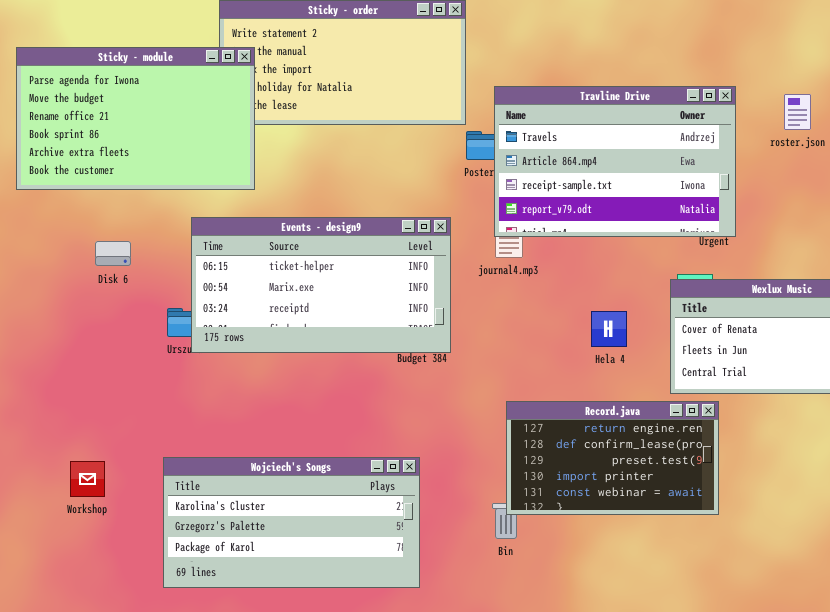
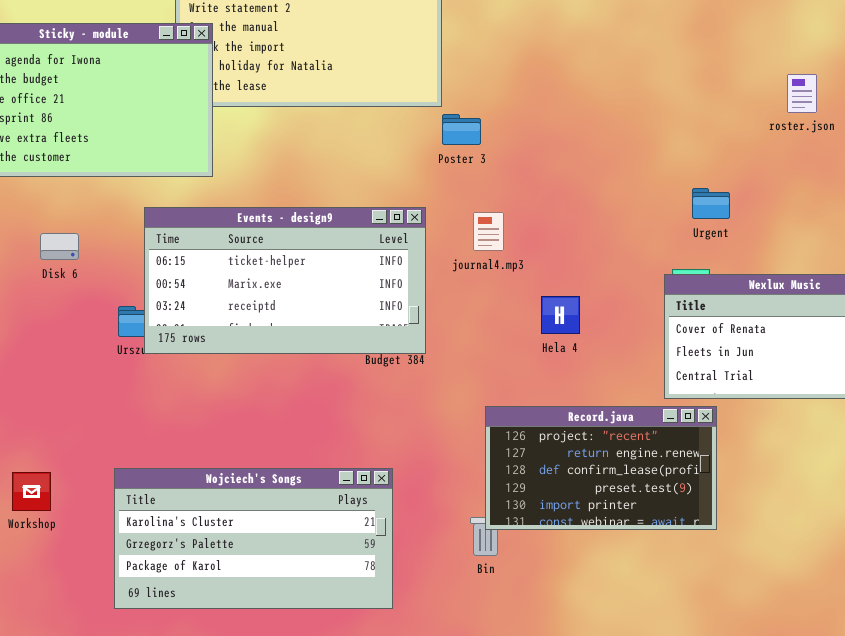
Travline Drive: [494,86,736,237] -> none, closed
Hela 4: [591,311,627,347] -> [541,296,580,334], moved
Record.java: [506,401,719,515] -> [485,406,717,530], scrolled up 1 row

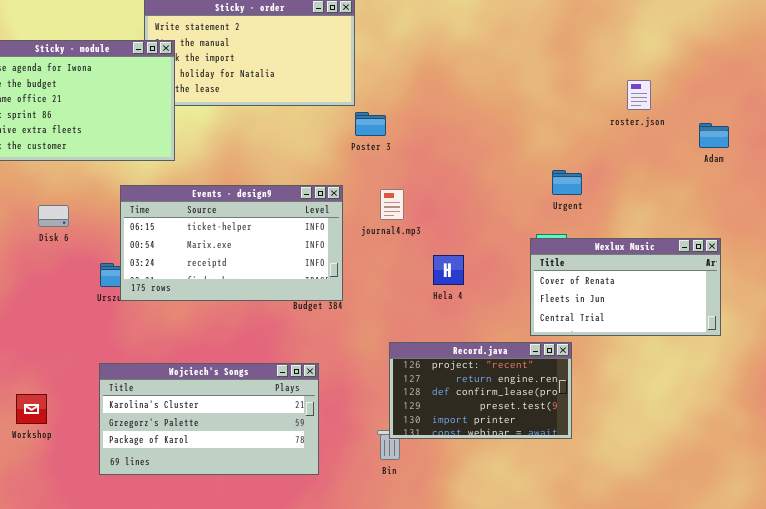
Wojciech's Songs: [114,468,393,609] -> [99,363,319,475], moved

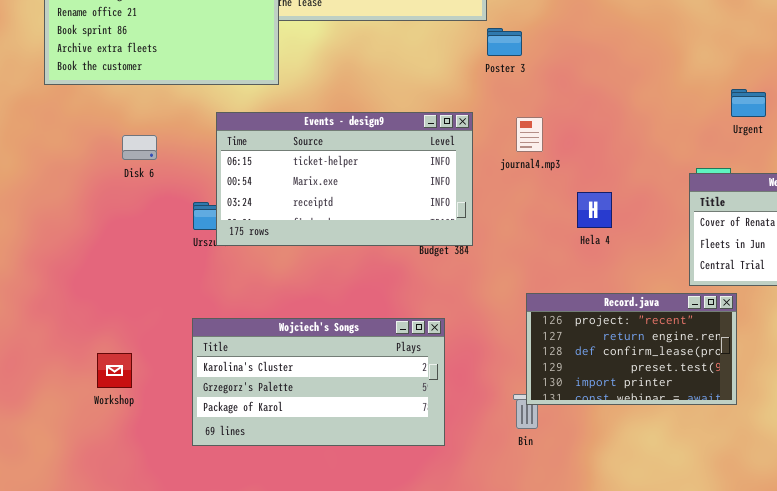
Urgent: [552,170,582,195] -> [731,89,766,117], moved

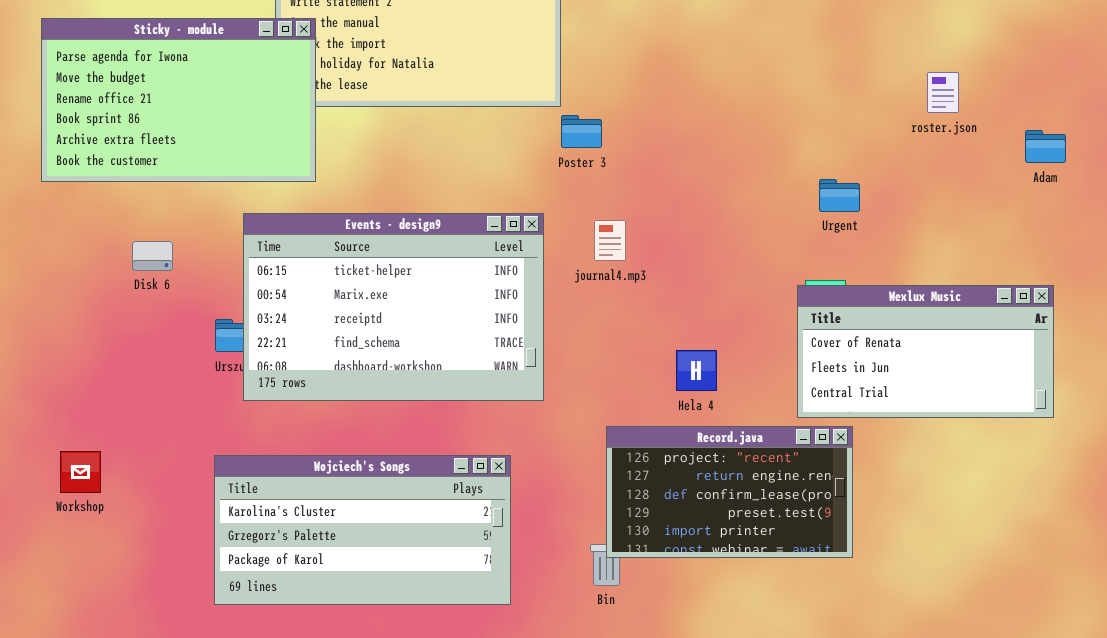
Urgent: [731,89,766,117] -> [819,179,860,212], moved
Events - design9: [216,112,473,246] -> [243,213,544,401], resized
Hela 4: [577,192,612,228] -> [676,350,717,391], moved
Workshop: [97,353,132,388] -> [60,451,101,493], moved

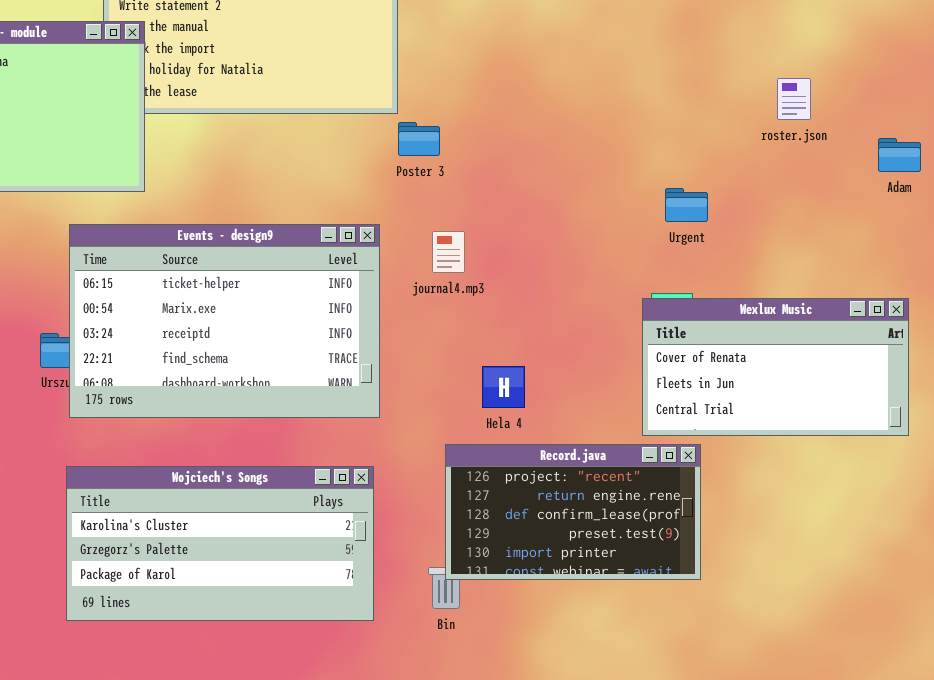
Hela 4: [676,350,717,391] -> [482,366,525,408], moved
Wojciech's Songs: [214,455,511,605] -> [66,466,374,621], moved

